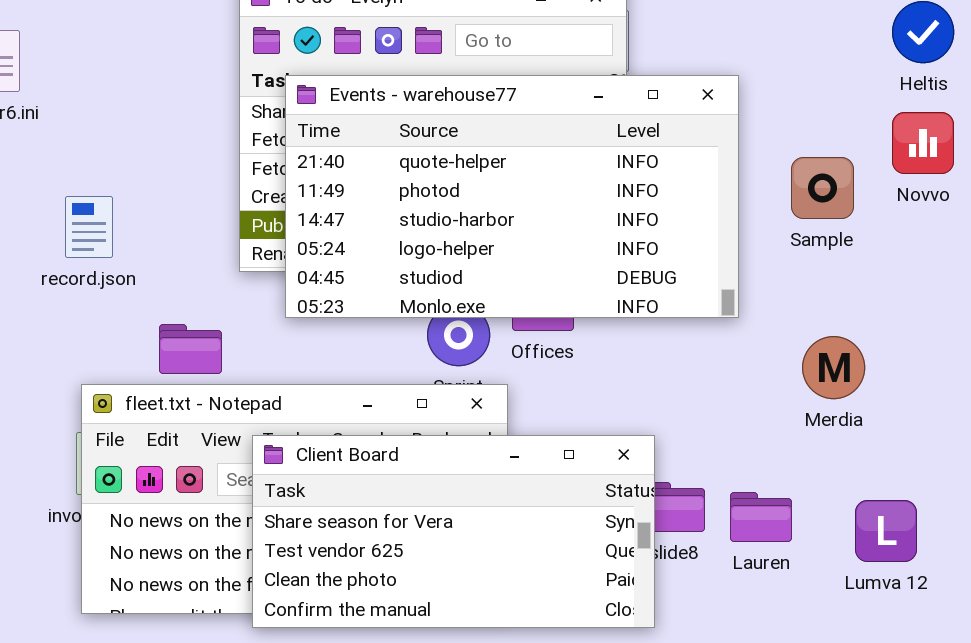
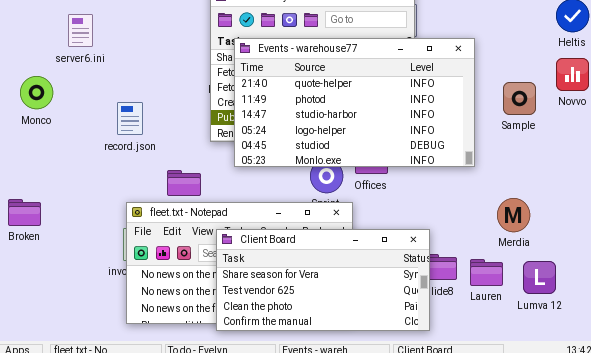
Merdia: [802,336,865,399] -> [497,198,530,232], moved
Lumva 12: [855,500,917,562] -> [523,261,556,294], moved

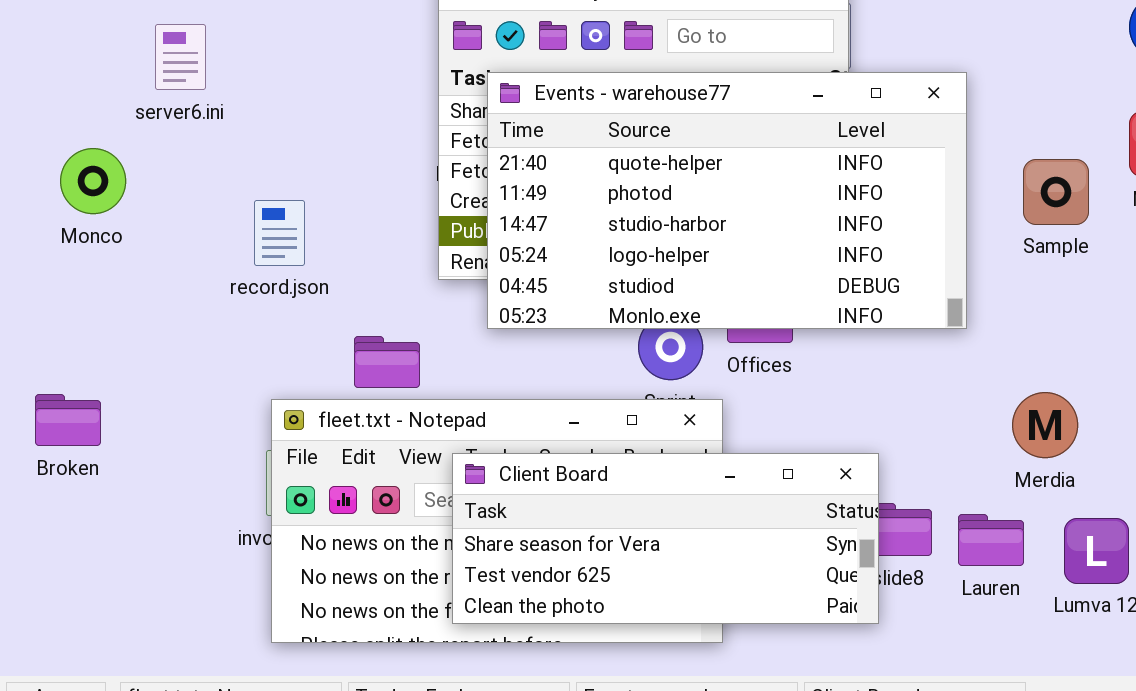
Client Board: [216,229,430,331] -> [452,453,879,624], resized

